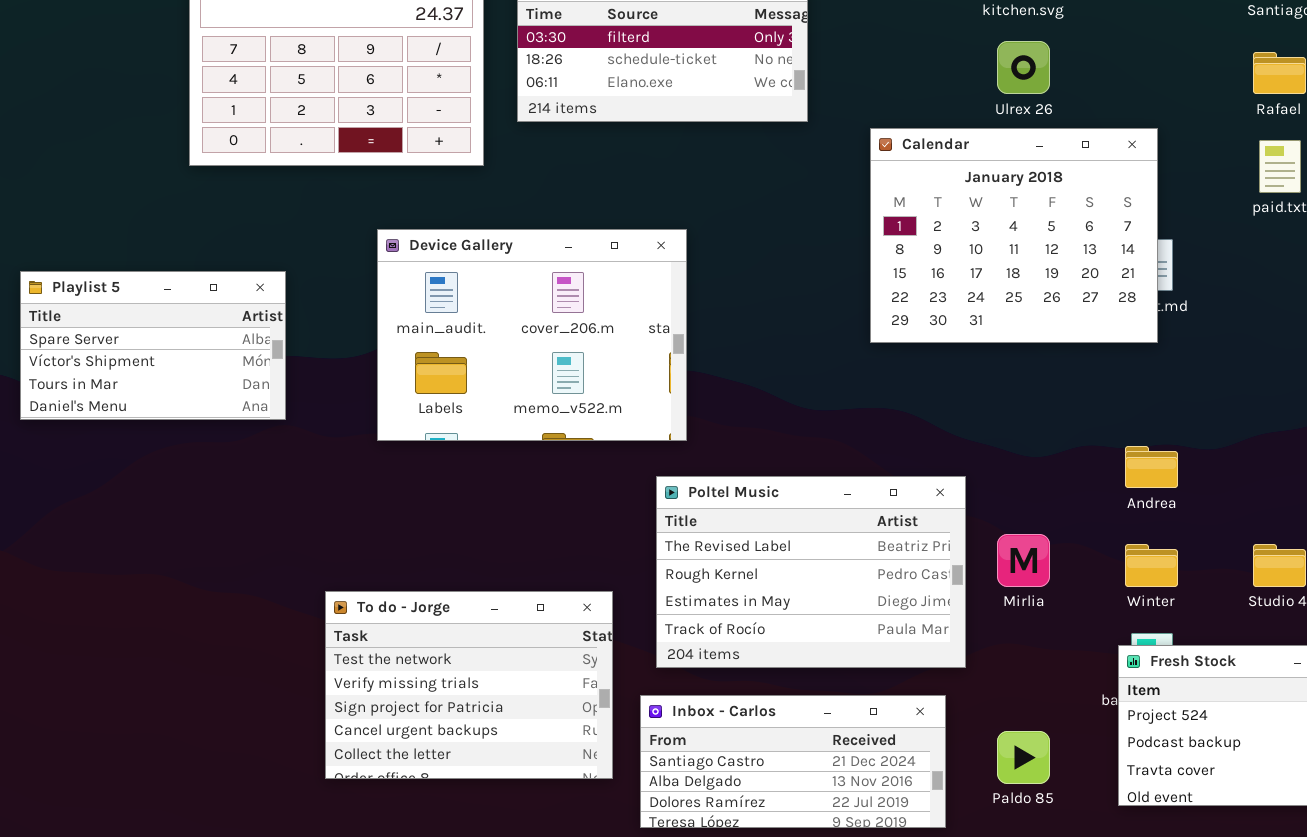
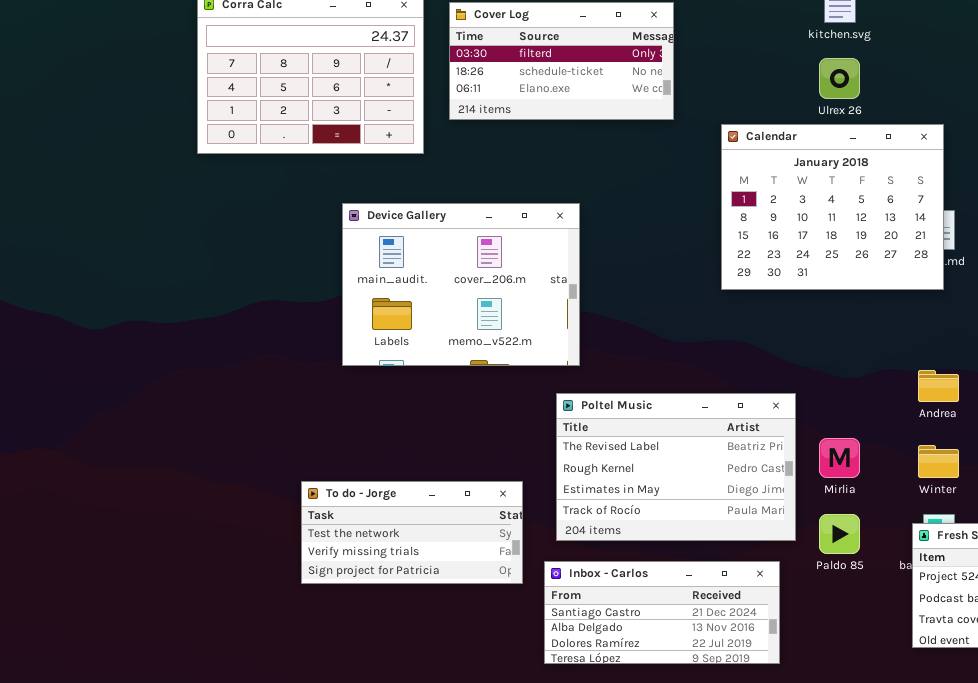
Playlist 5: [20,271,286,420] -> none, closed
To do - Jorge: [325,591,613,779] -> [301,481,523,584], resized
Paldo 85: [997,731,1050,784] -> [819,514,860,554], moved

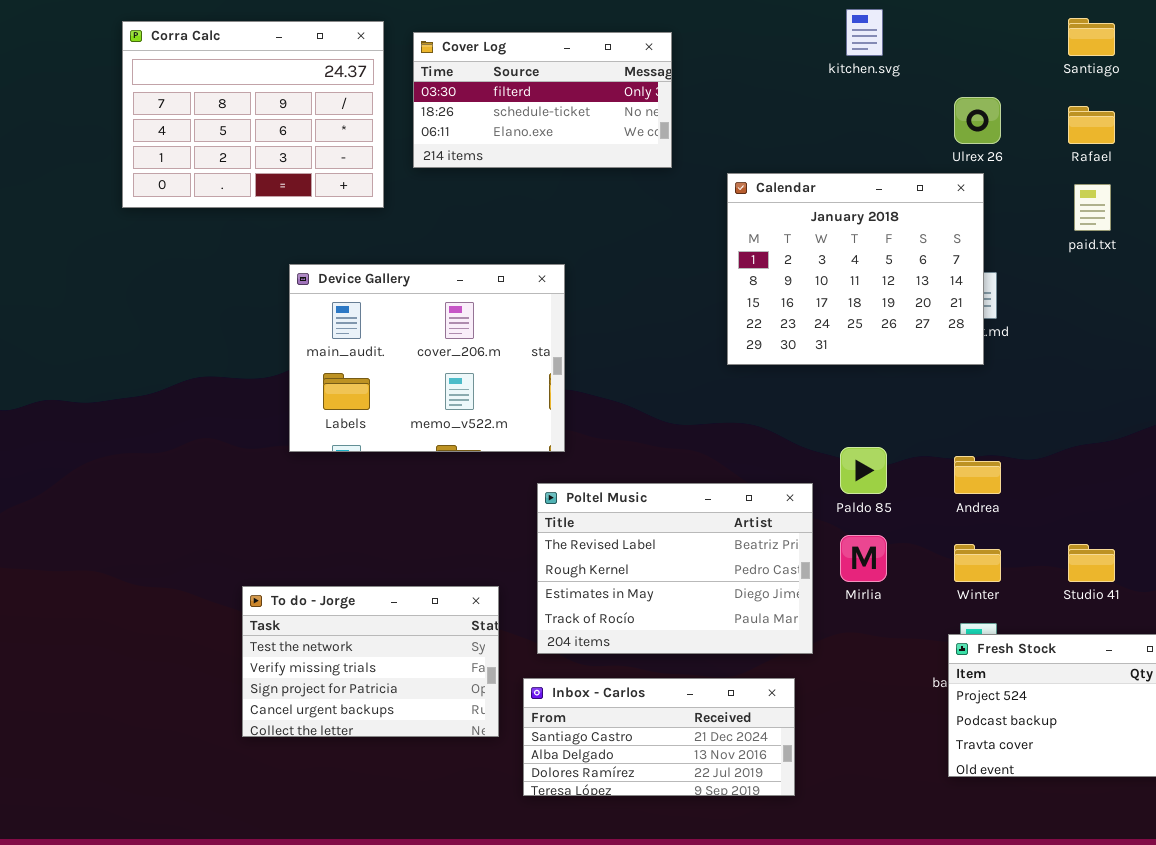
Ulrex 26: [819,58,860,99] -> [954,97,1001,144], moved
To do - Jorge: [301,481,523,584] -> [242,586,499,737], resized
Paldo 85: [819,514,860,554] -> [840,447,887,494], moved

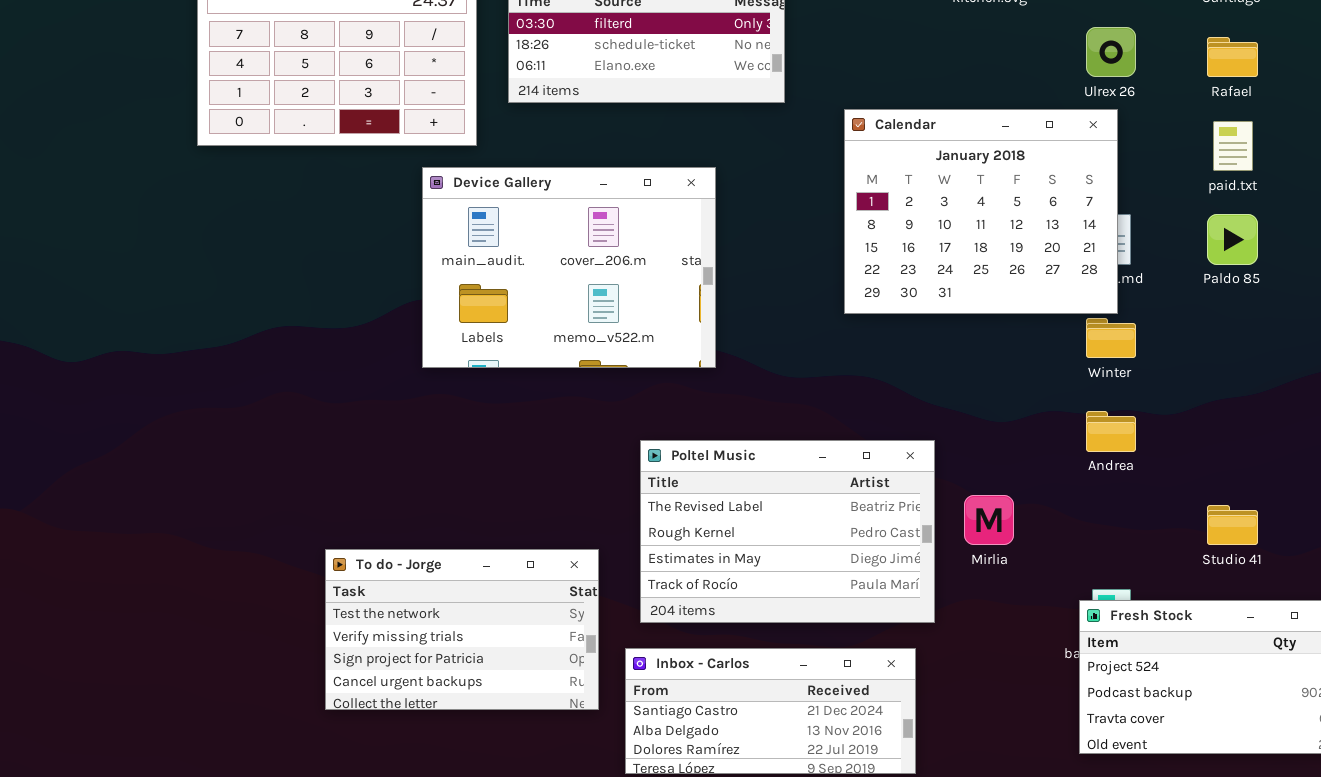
Device Gallery: [289,264,565,452] -> [422,167,716,368], moved
Paldo 85: [840,447,887,494] -> [1207,214,1258,265], moved
Winter: [954,544,1001,582] -> [1086,318,1136,358], moved

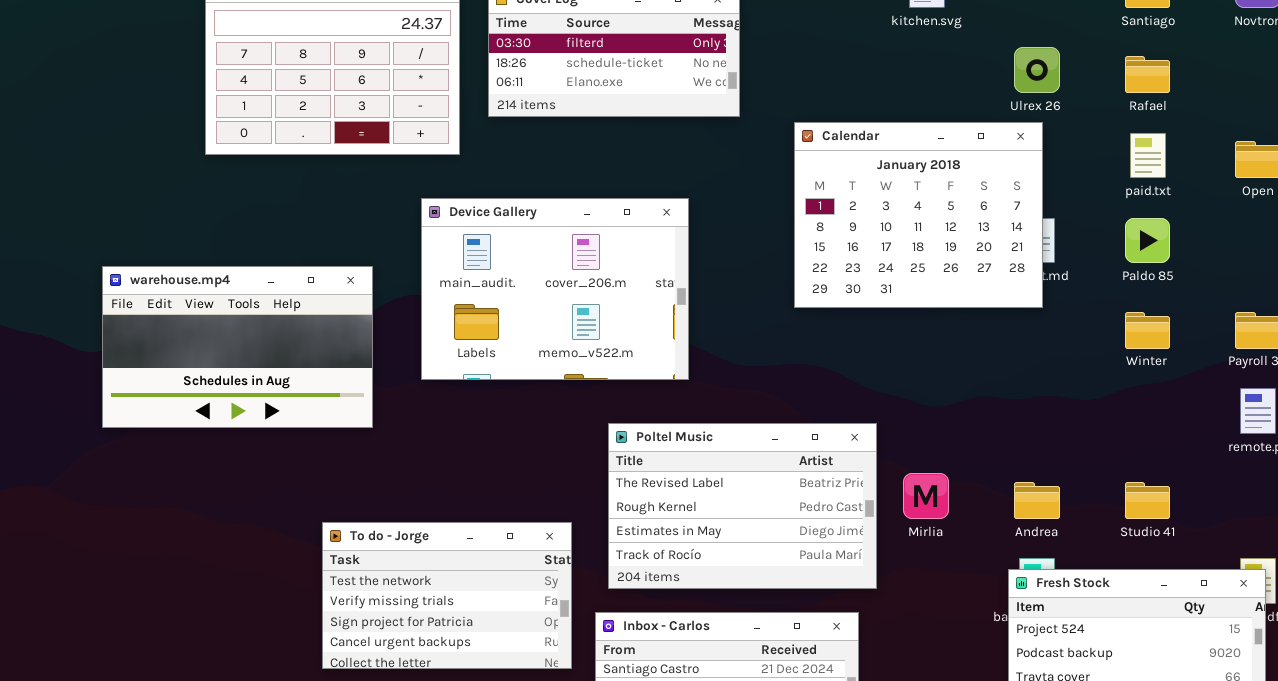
Device Gallery: [422,167,716,368] -> [421,198,689,380], moved
warehouse.mp4: none -> [102,266,373,428], opened
Winter: [1086,318,1136,358] -> [1125,312,1170,349], moved
Andrea: [1086,411,1136,452] -> [1014,482,1060,519], moved

